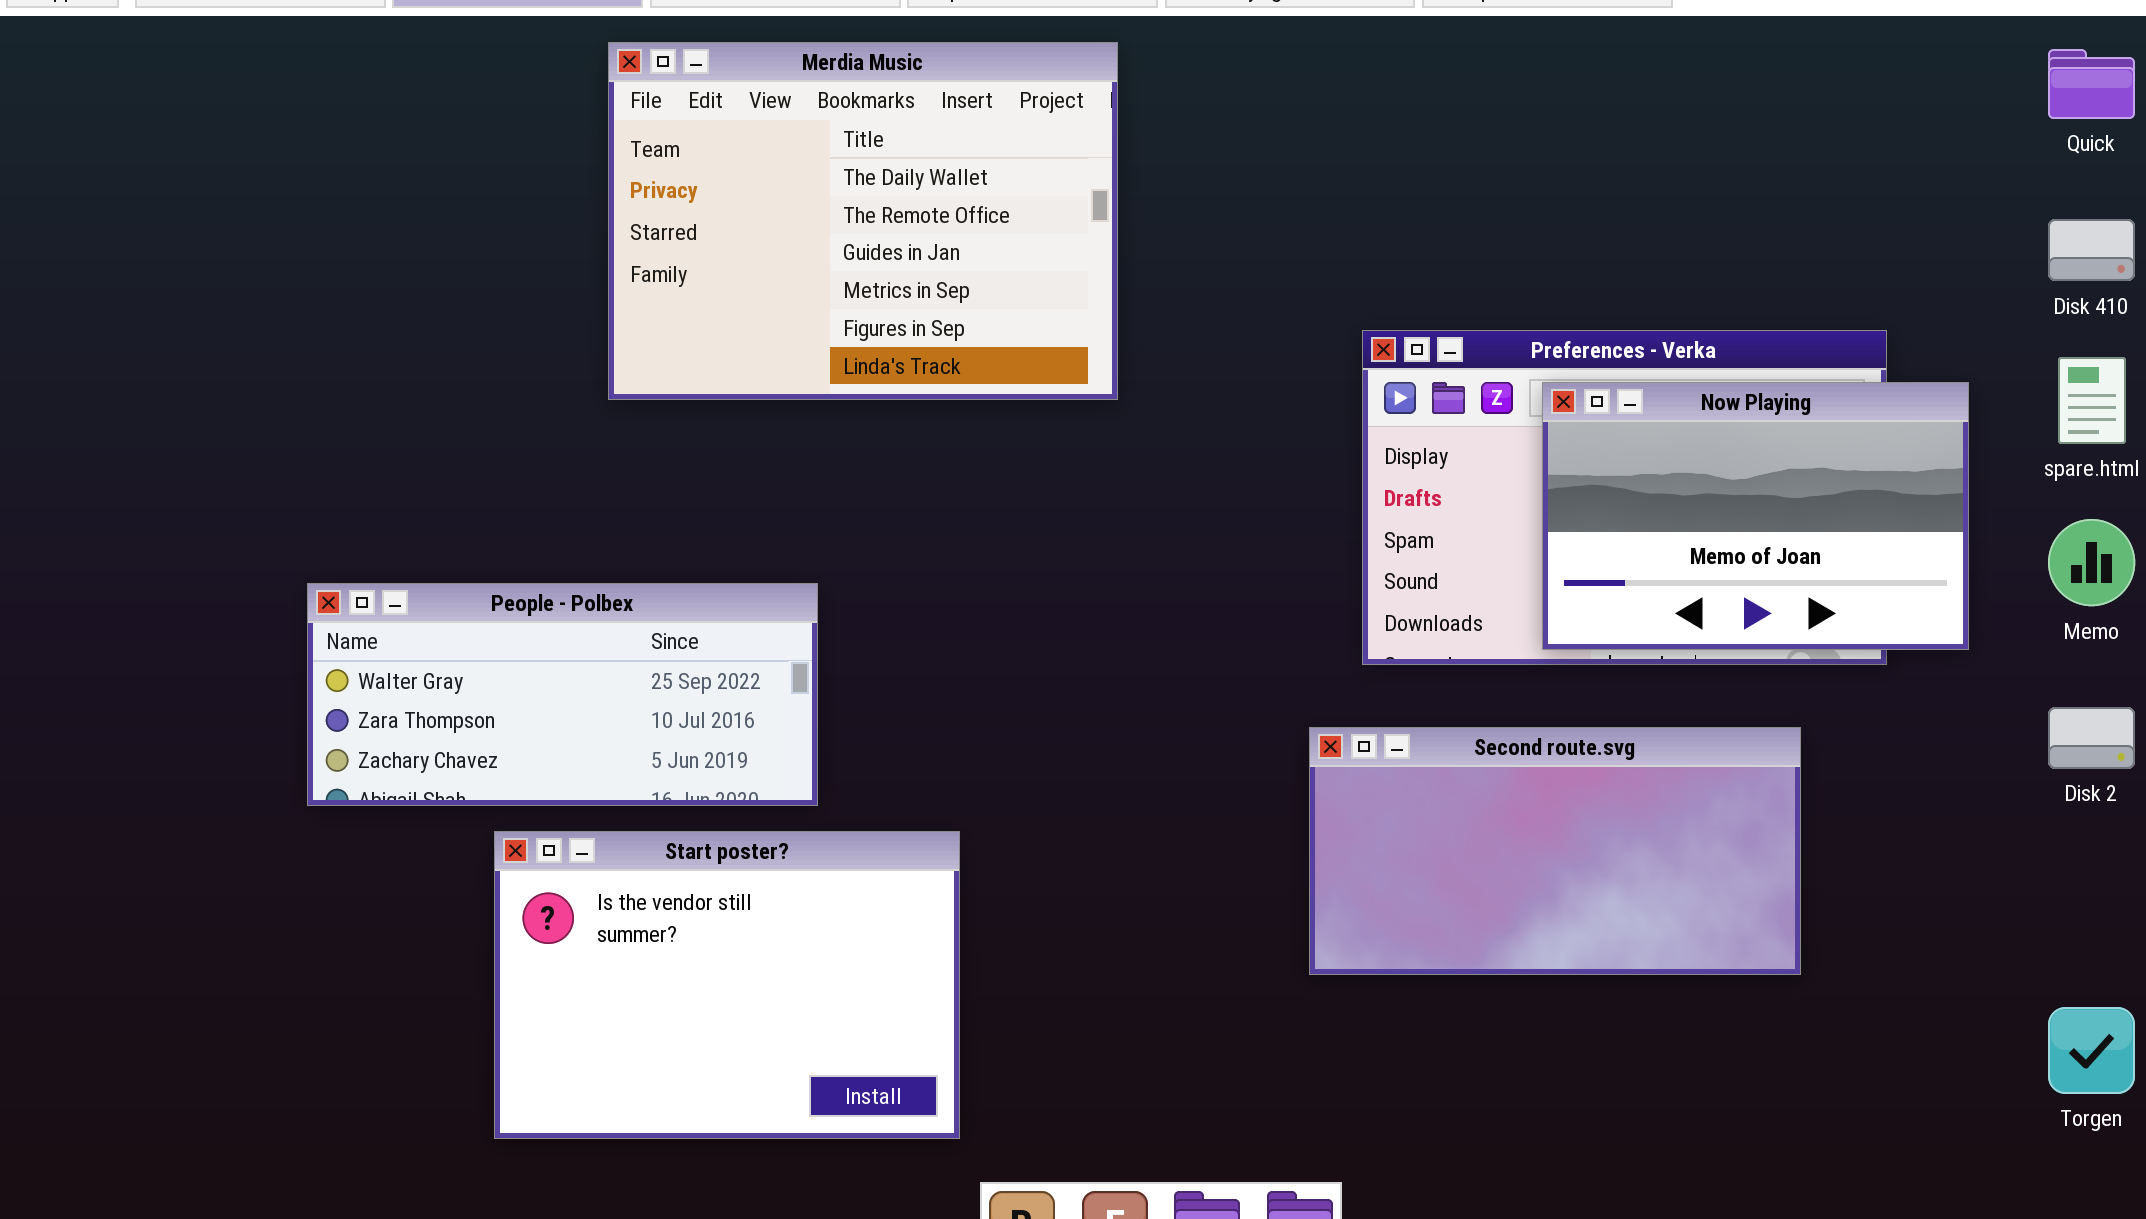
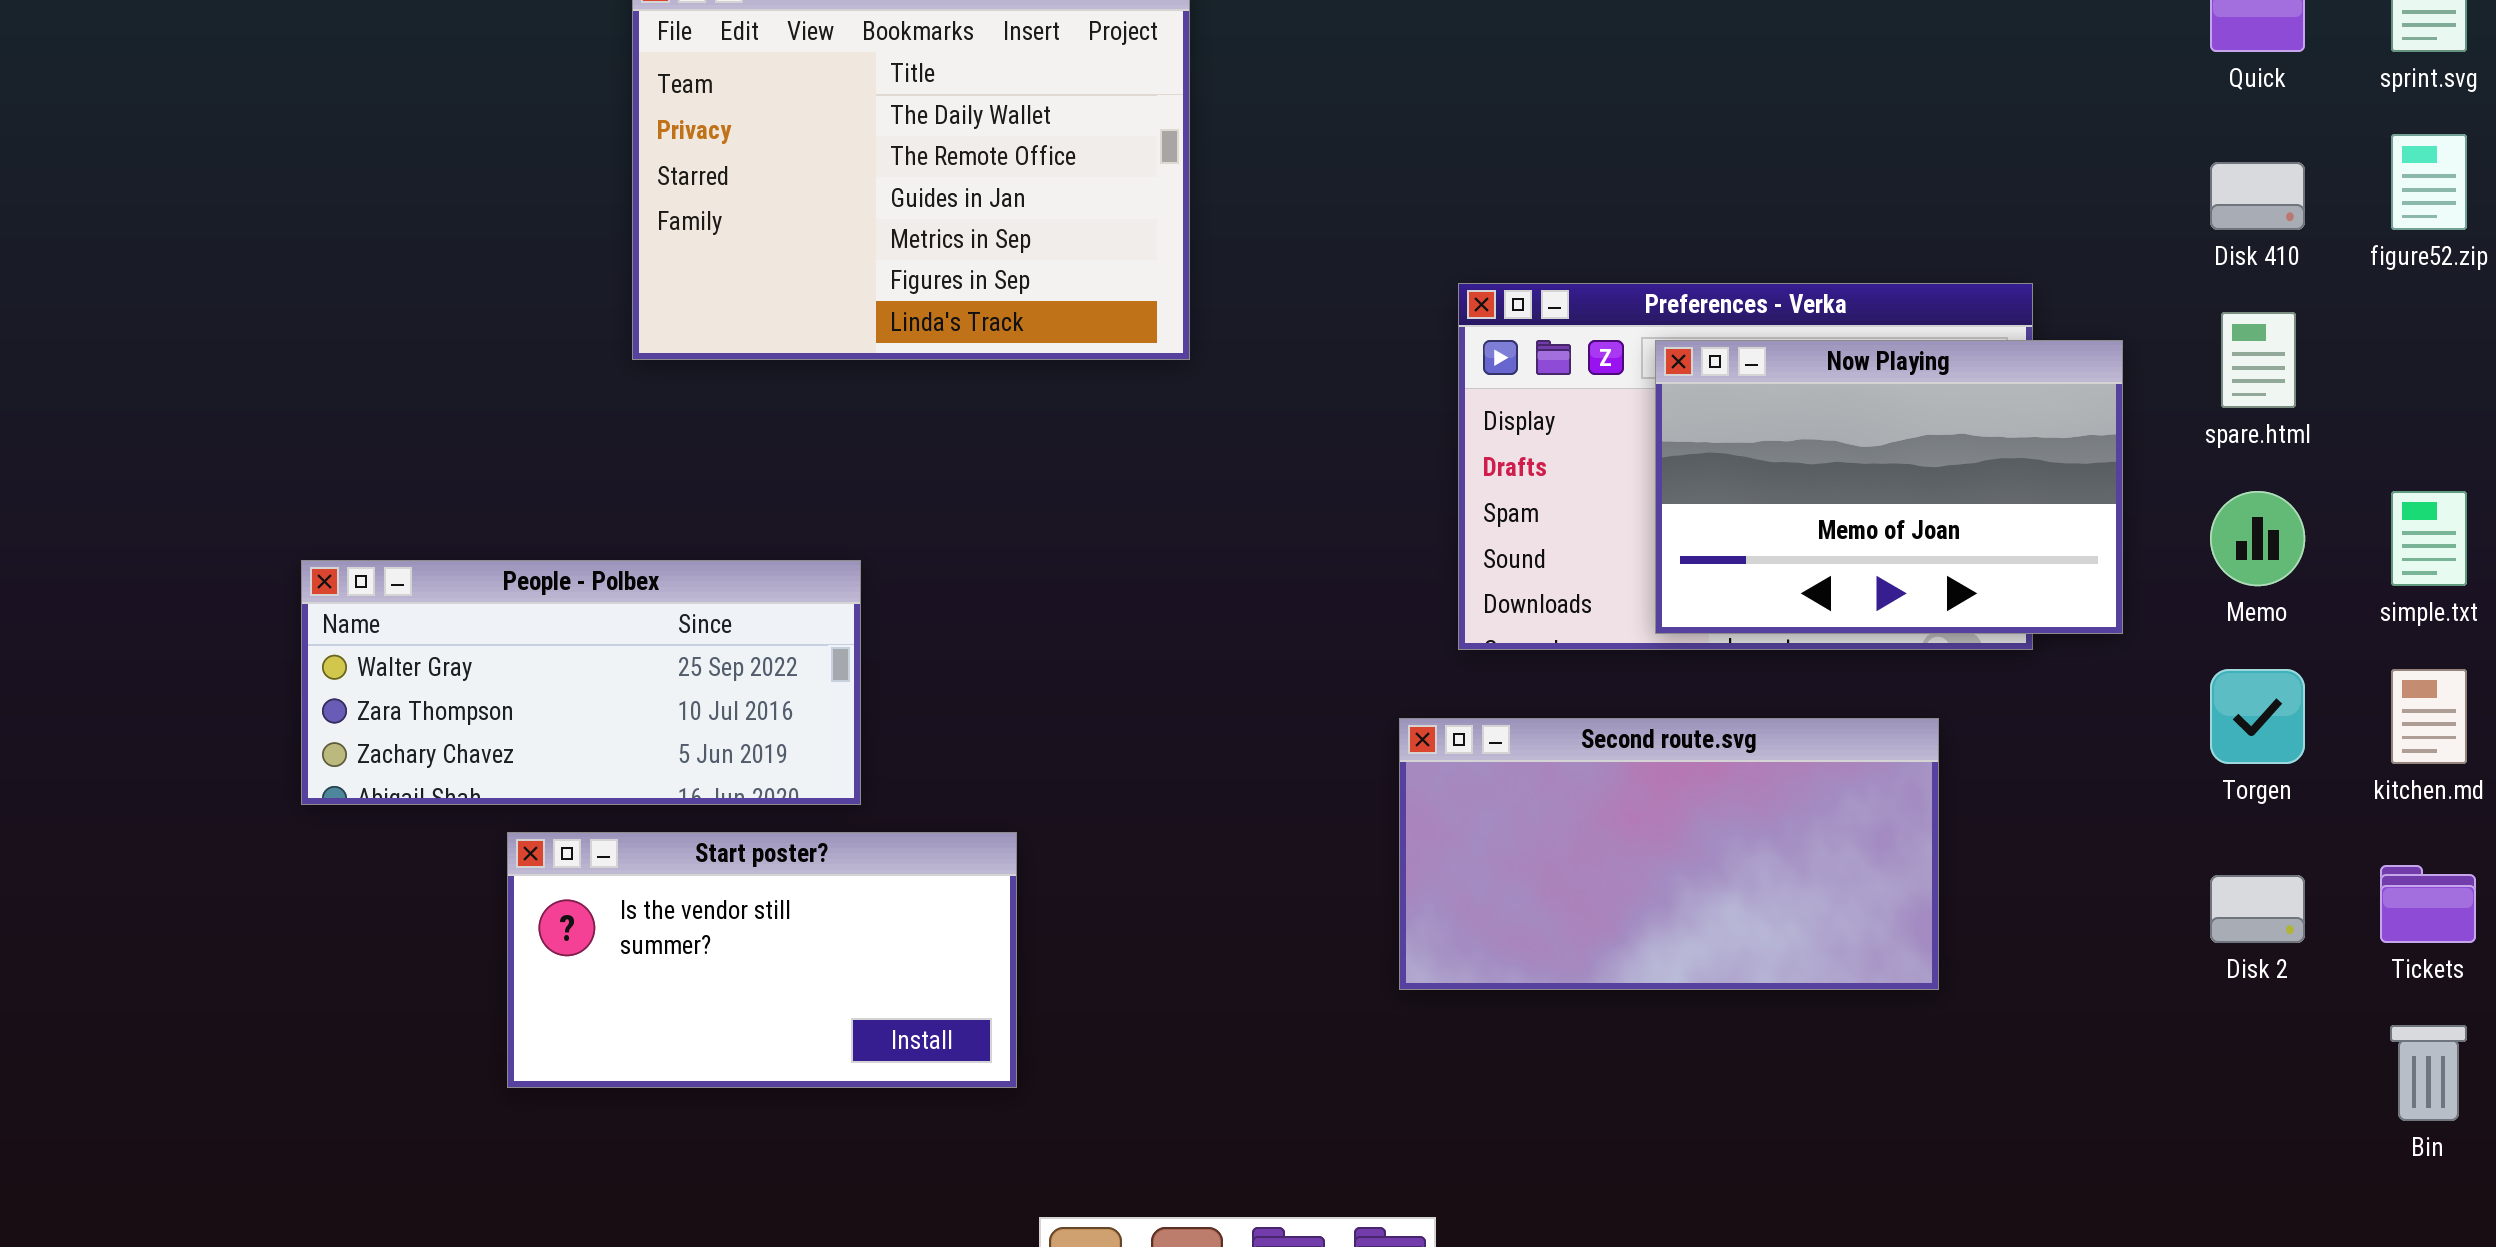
Disk 2: [2048,707,2135,769] -> [2210,875,2305,943], moved
Start poster?: [494,831,960,1139] -> [507,832,1017,1088], resized
Torgen: [2048,1007,2135,1094] -> [2210,669,2305,764], moved

